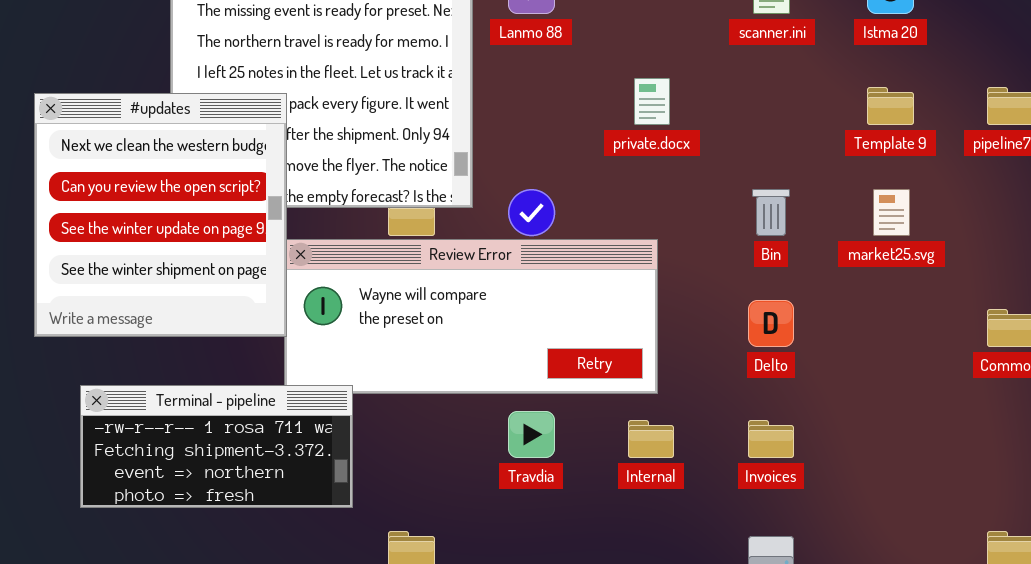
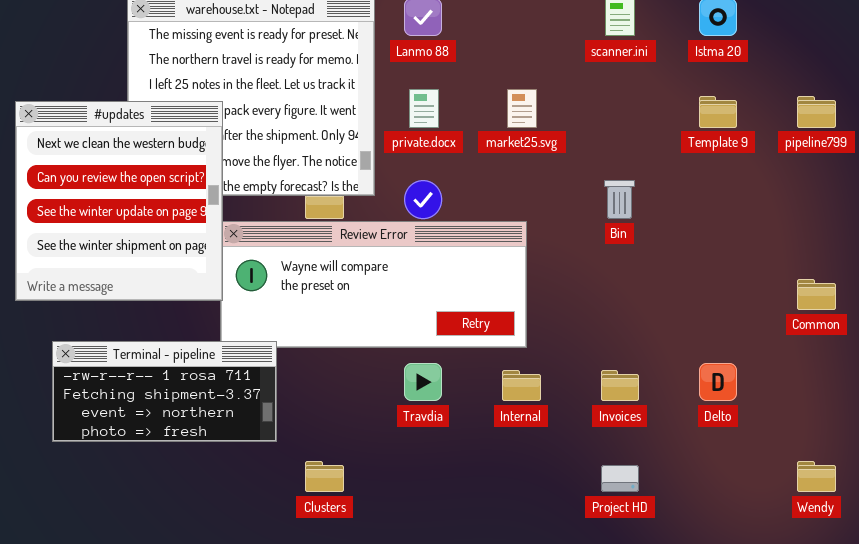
private.docx: [634,78,670,125] -> [409,89,439,128], moved
market25.svg: [873,189,910,236] -> [507,89,537,128], moved
Delto: [748,300,794,347] -> [699,363,737,401], moved

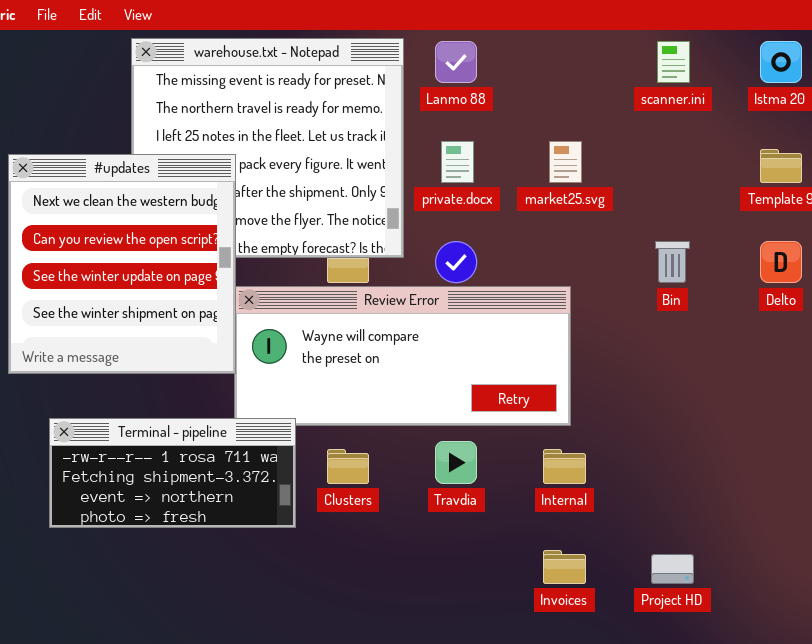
Delto: [699,363,737,401] -> [760,241,802,283], moved
Invoices: [601,370,639,401] -> [543,550,586,584], moved
Clusters: [305,461,344,492] -> [327,449,369,484], moved

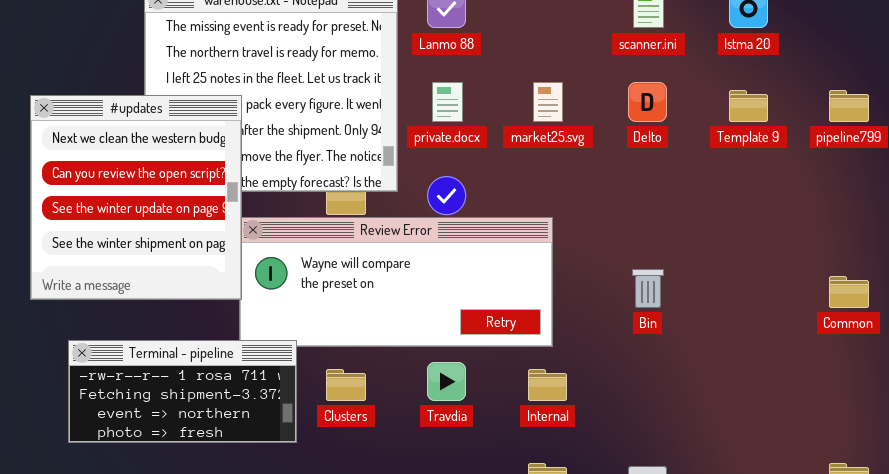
Bin: [655,241,690,283] -> [632,269,664,308], moved
Delto: [760,241,802,283] -> [628,82,667,122], moved

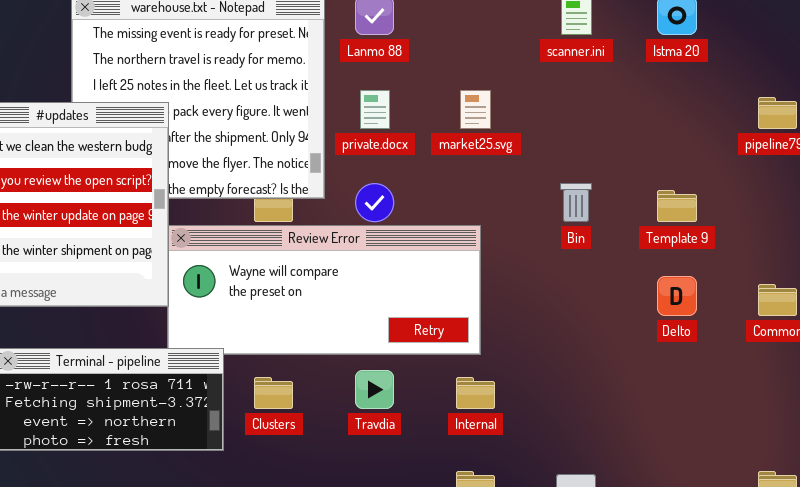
Delto: [628,82,667,122] -> [657,276,697,316], moved
Template 9: [729,90,768,122] -> [657,190,697,222], moved
Bin: [632,269,664,308] -> [560,183,592,222], moved

